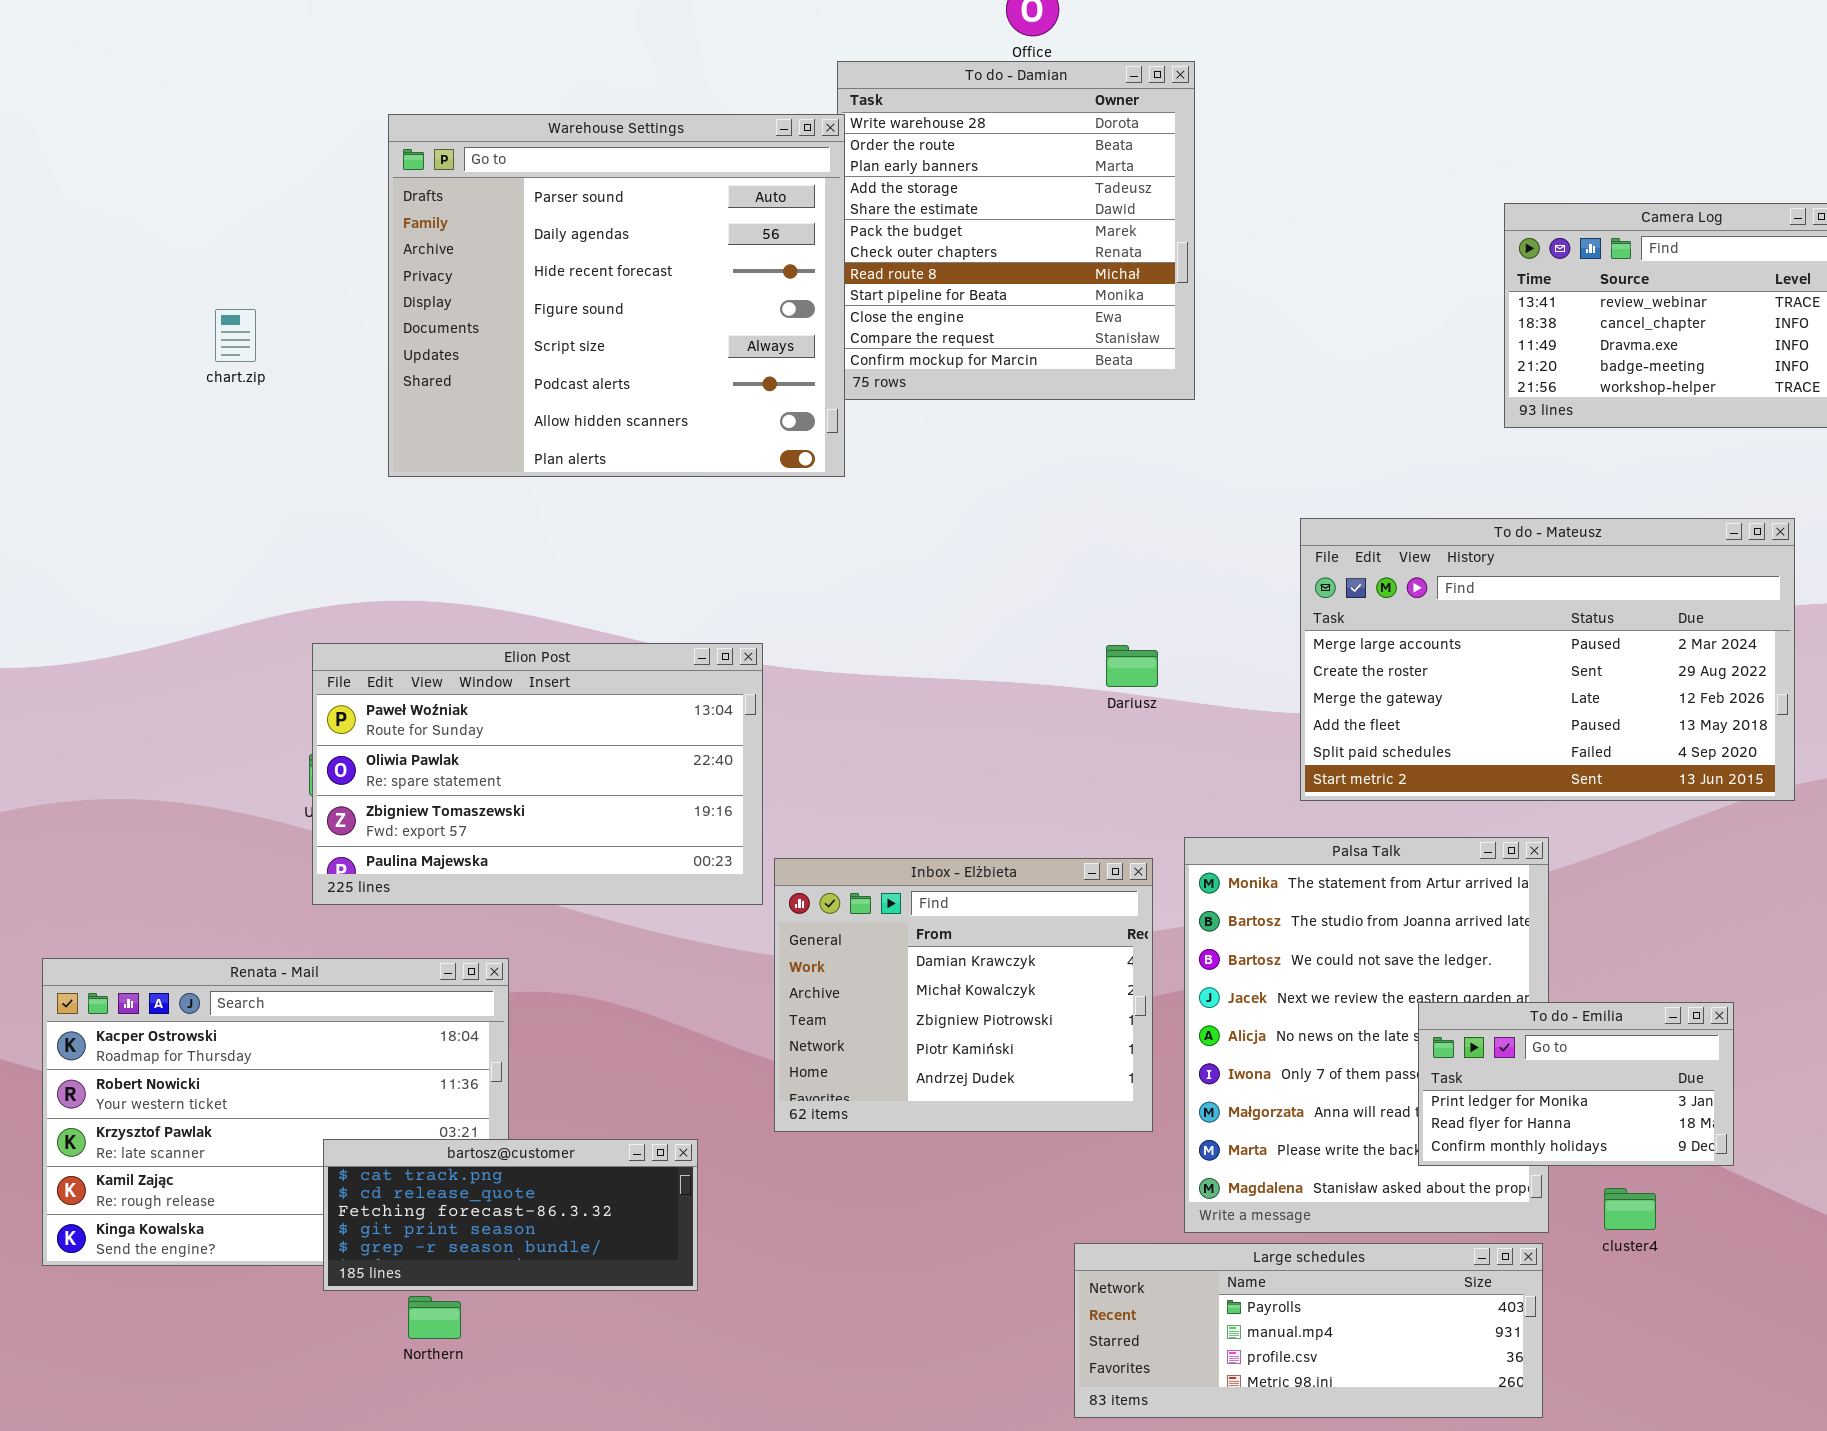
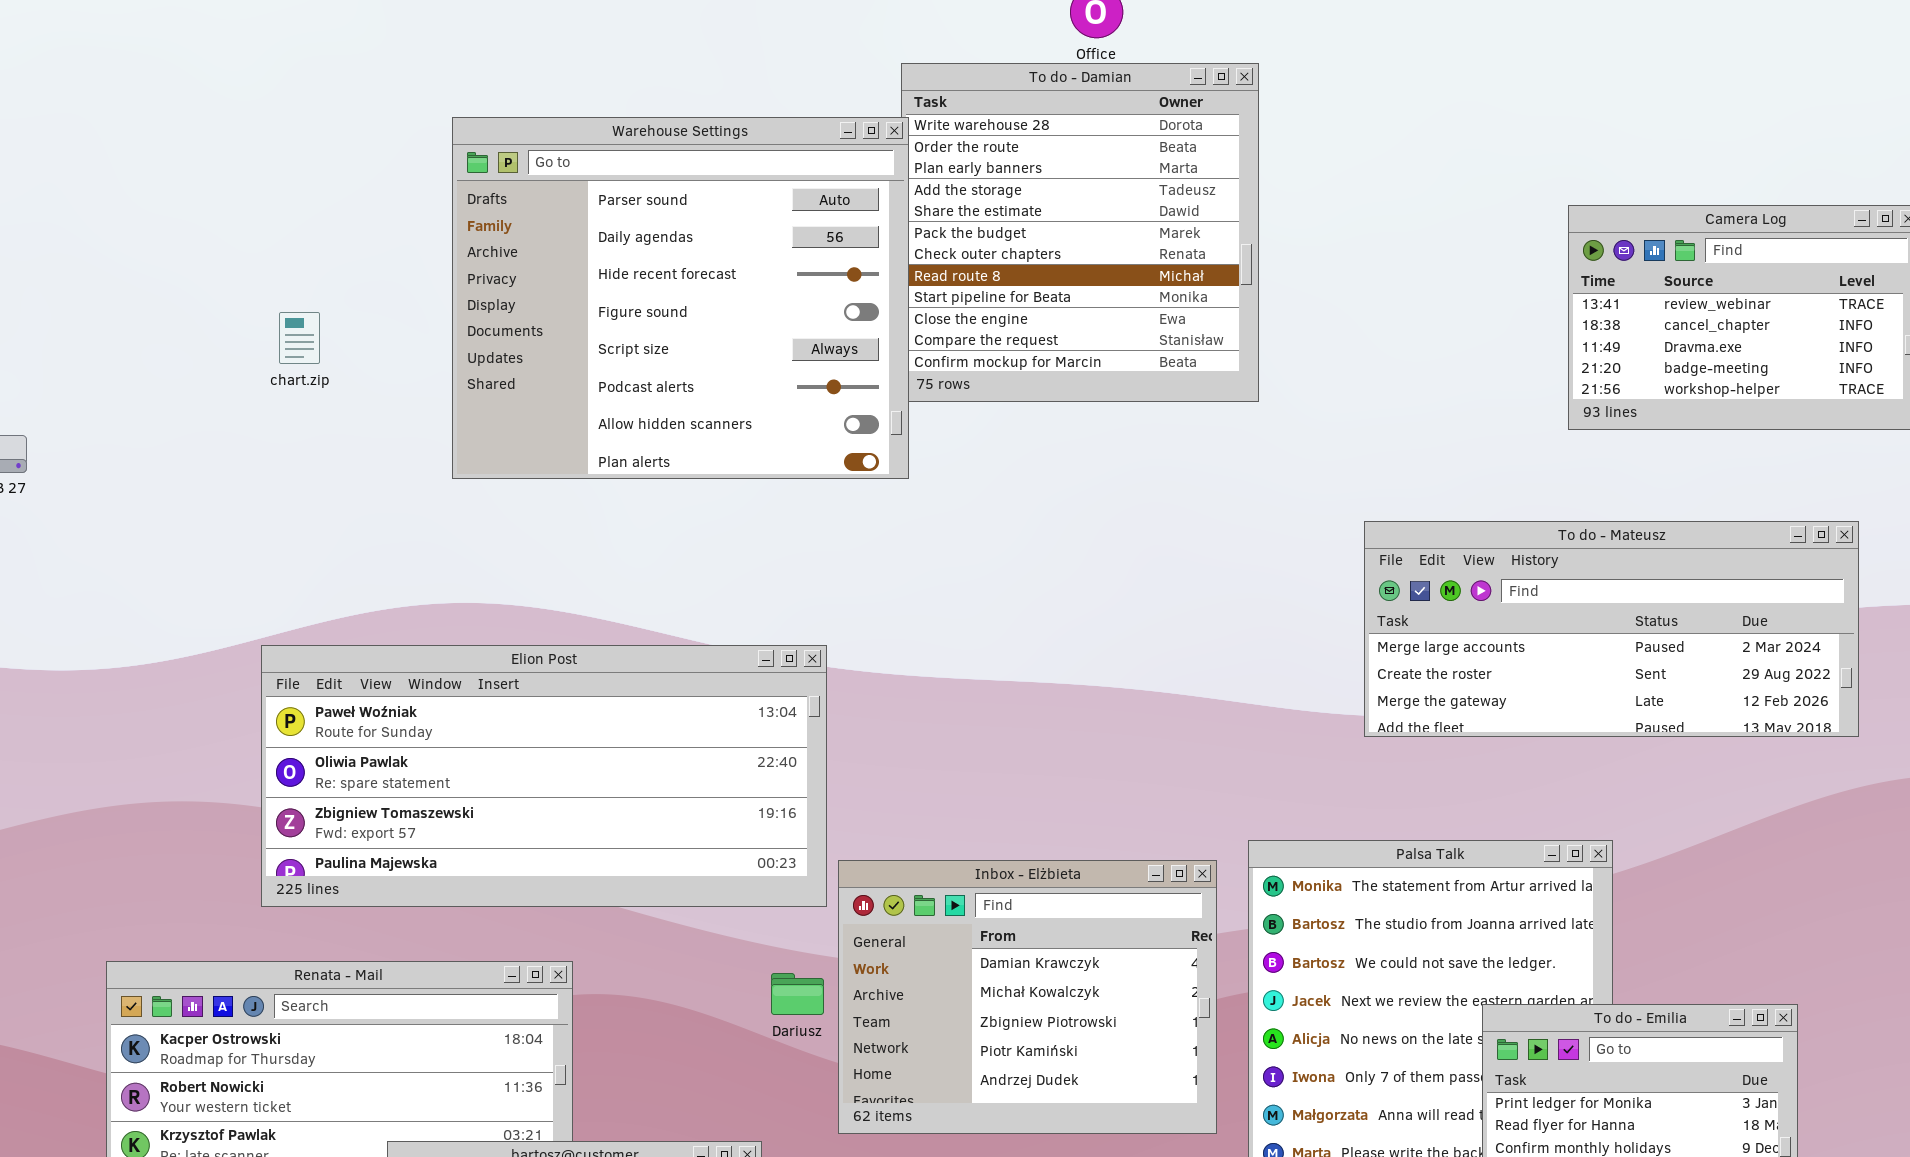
To do - Mateusz: [1300,518,1795,801] -> [1364,521,1859,737], resized
Elion Post: [312,643,763,905] -> [261,645,827,907], resized
Dariusz: [1106,645,1158,687] -> [771,973,824,1015], moved

